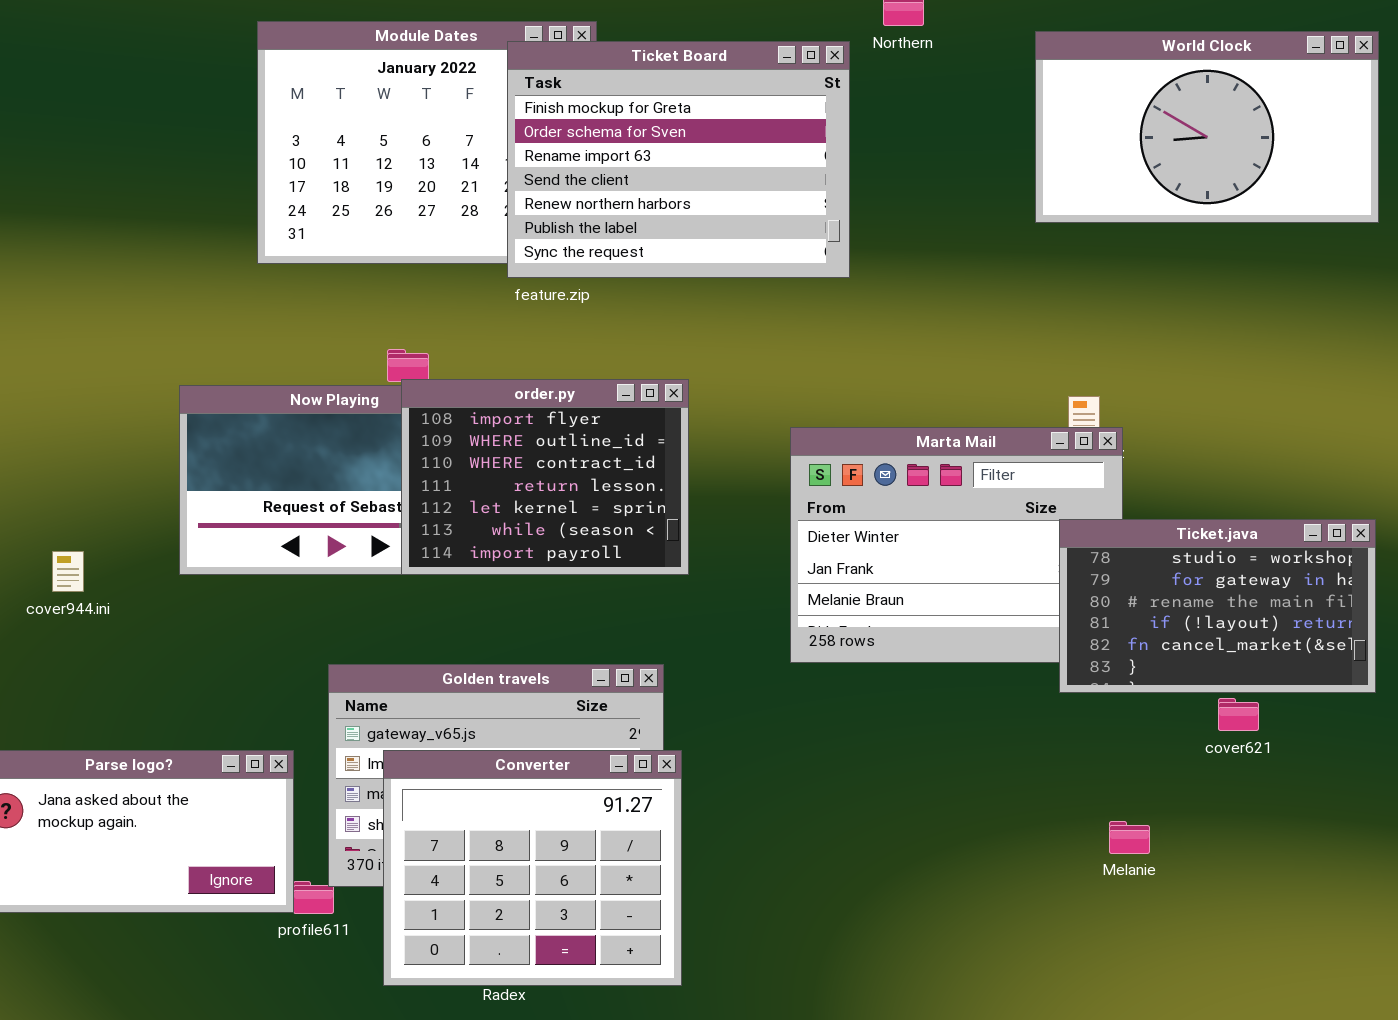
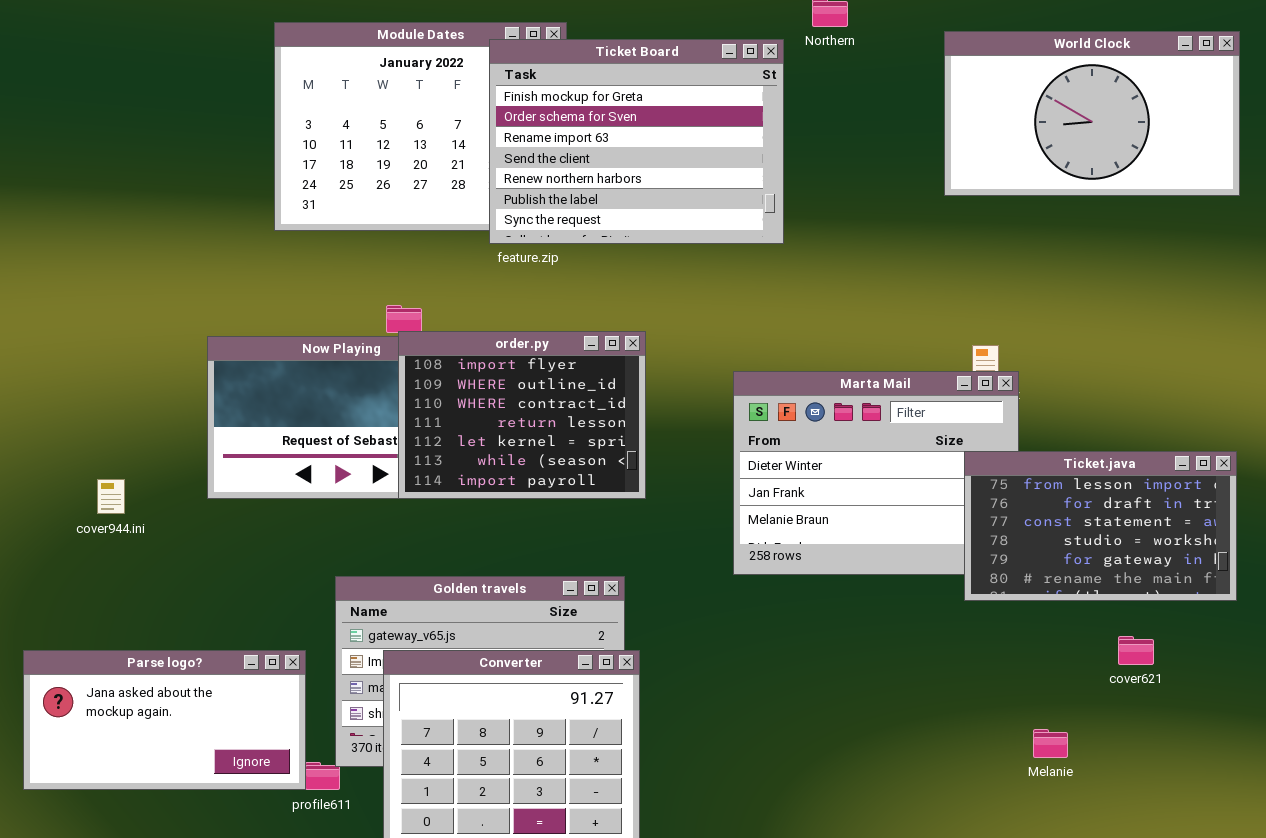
Ticket.java: [1059,519,1376,693] -> [964,451,1237,601], scrolled up 3 rows
cover621: [1218,698,1259,731] -> [1118,636,1154,665], moved
Melanie: [1109,821,1150,854] -> [1033,729,1068,758], moved

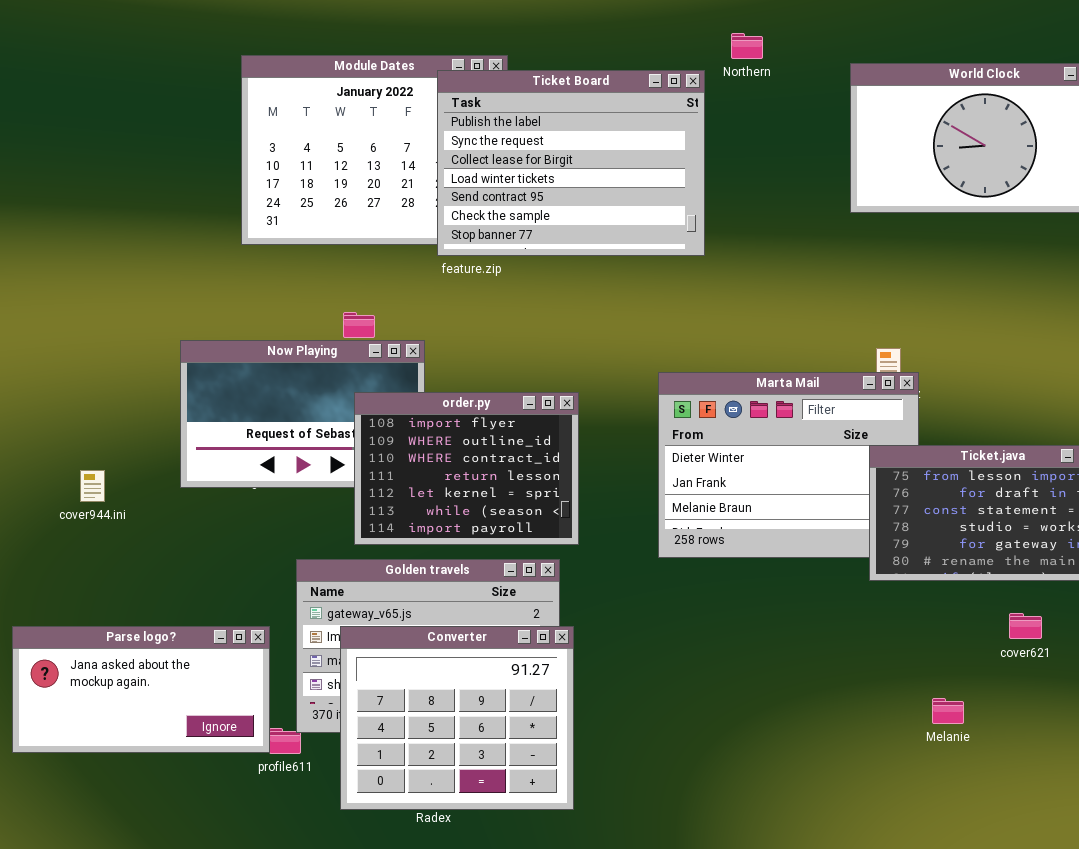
Ticket Board: [489,39,784,244] -> [437,70,705,256], scrolled down 5 rows
order.py: [398,331,646,499] -> [354,392,579,545], moved

